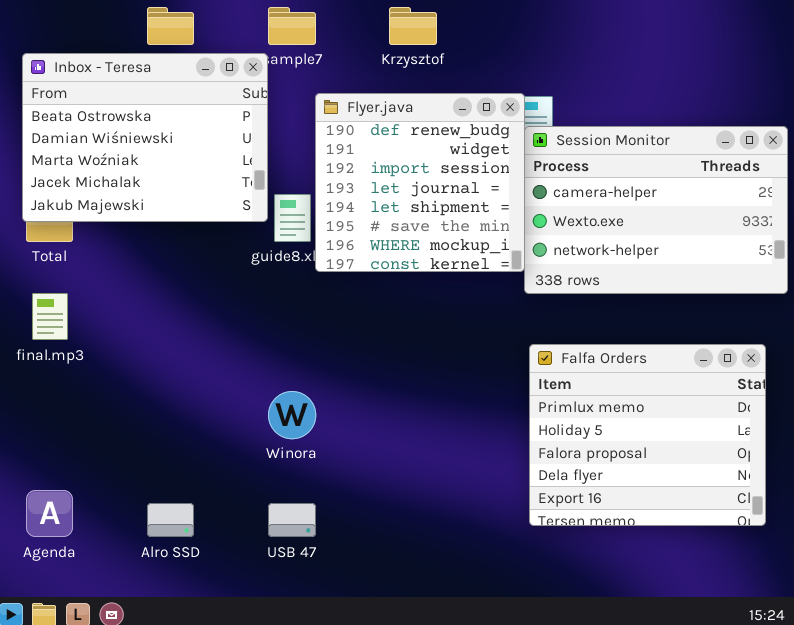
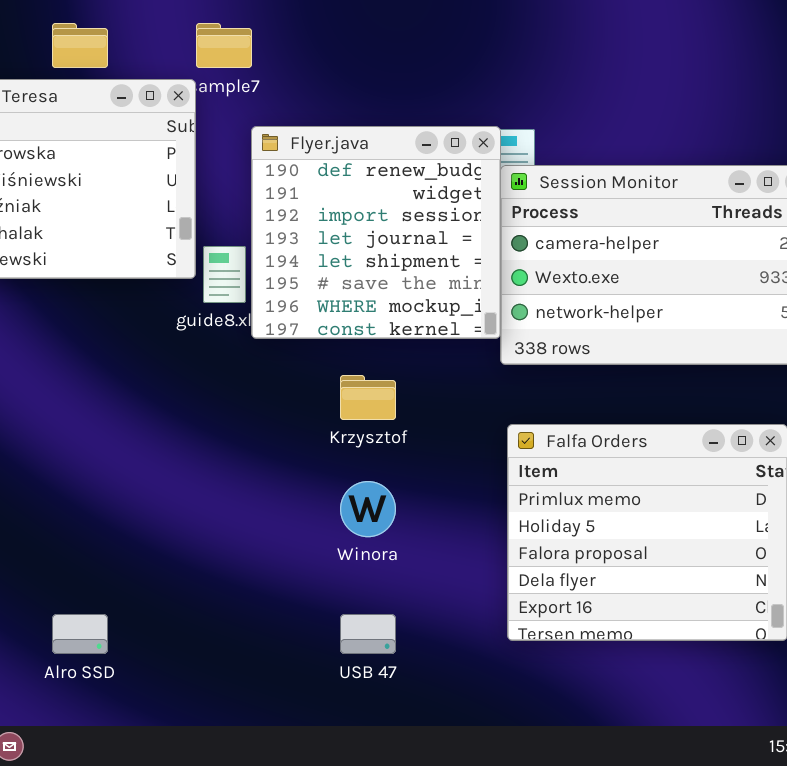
Krzysztof: [389,7,437,45] -> [340,375,396,420], moved
Winora: [268,391,316,439] -> [340,481,396,537], moved
USB 47: [268,503,316,537] -> [340,614,396,654], moved

